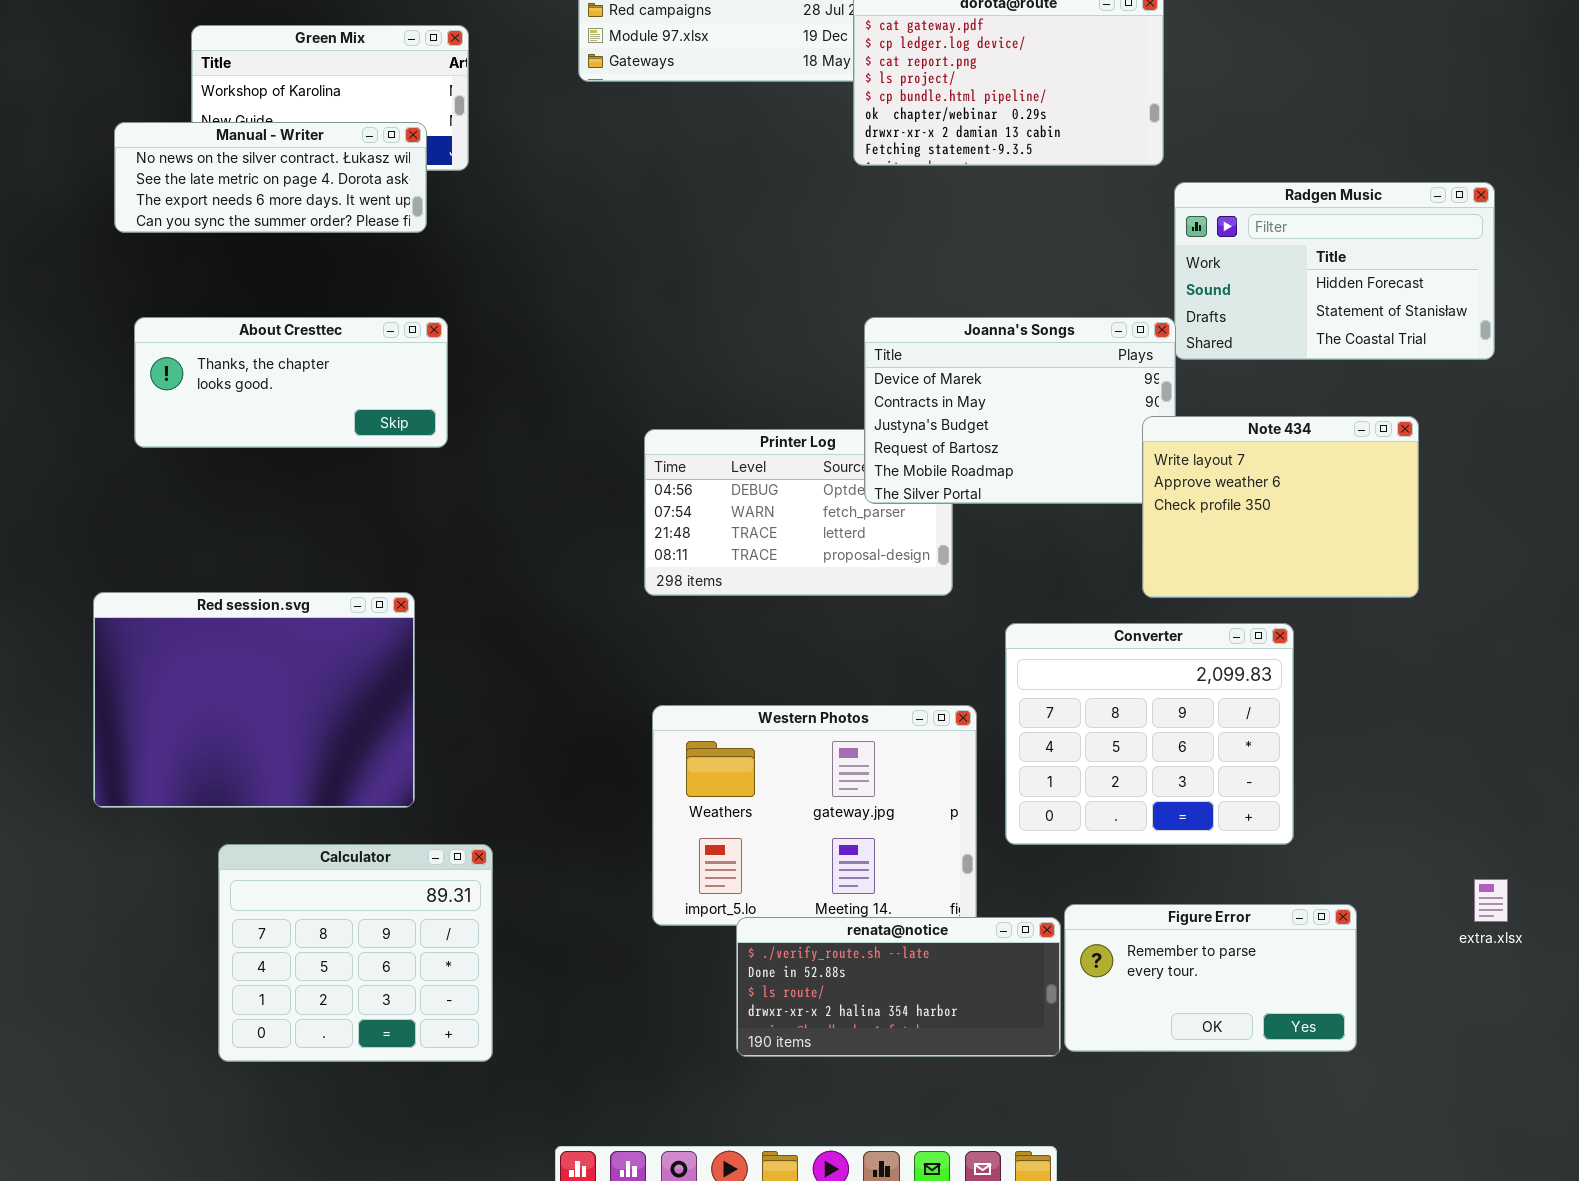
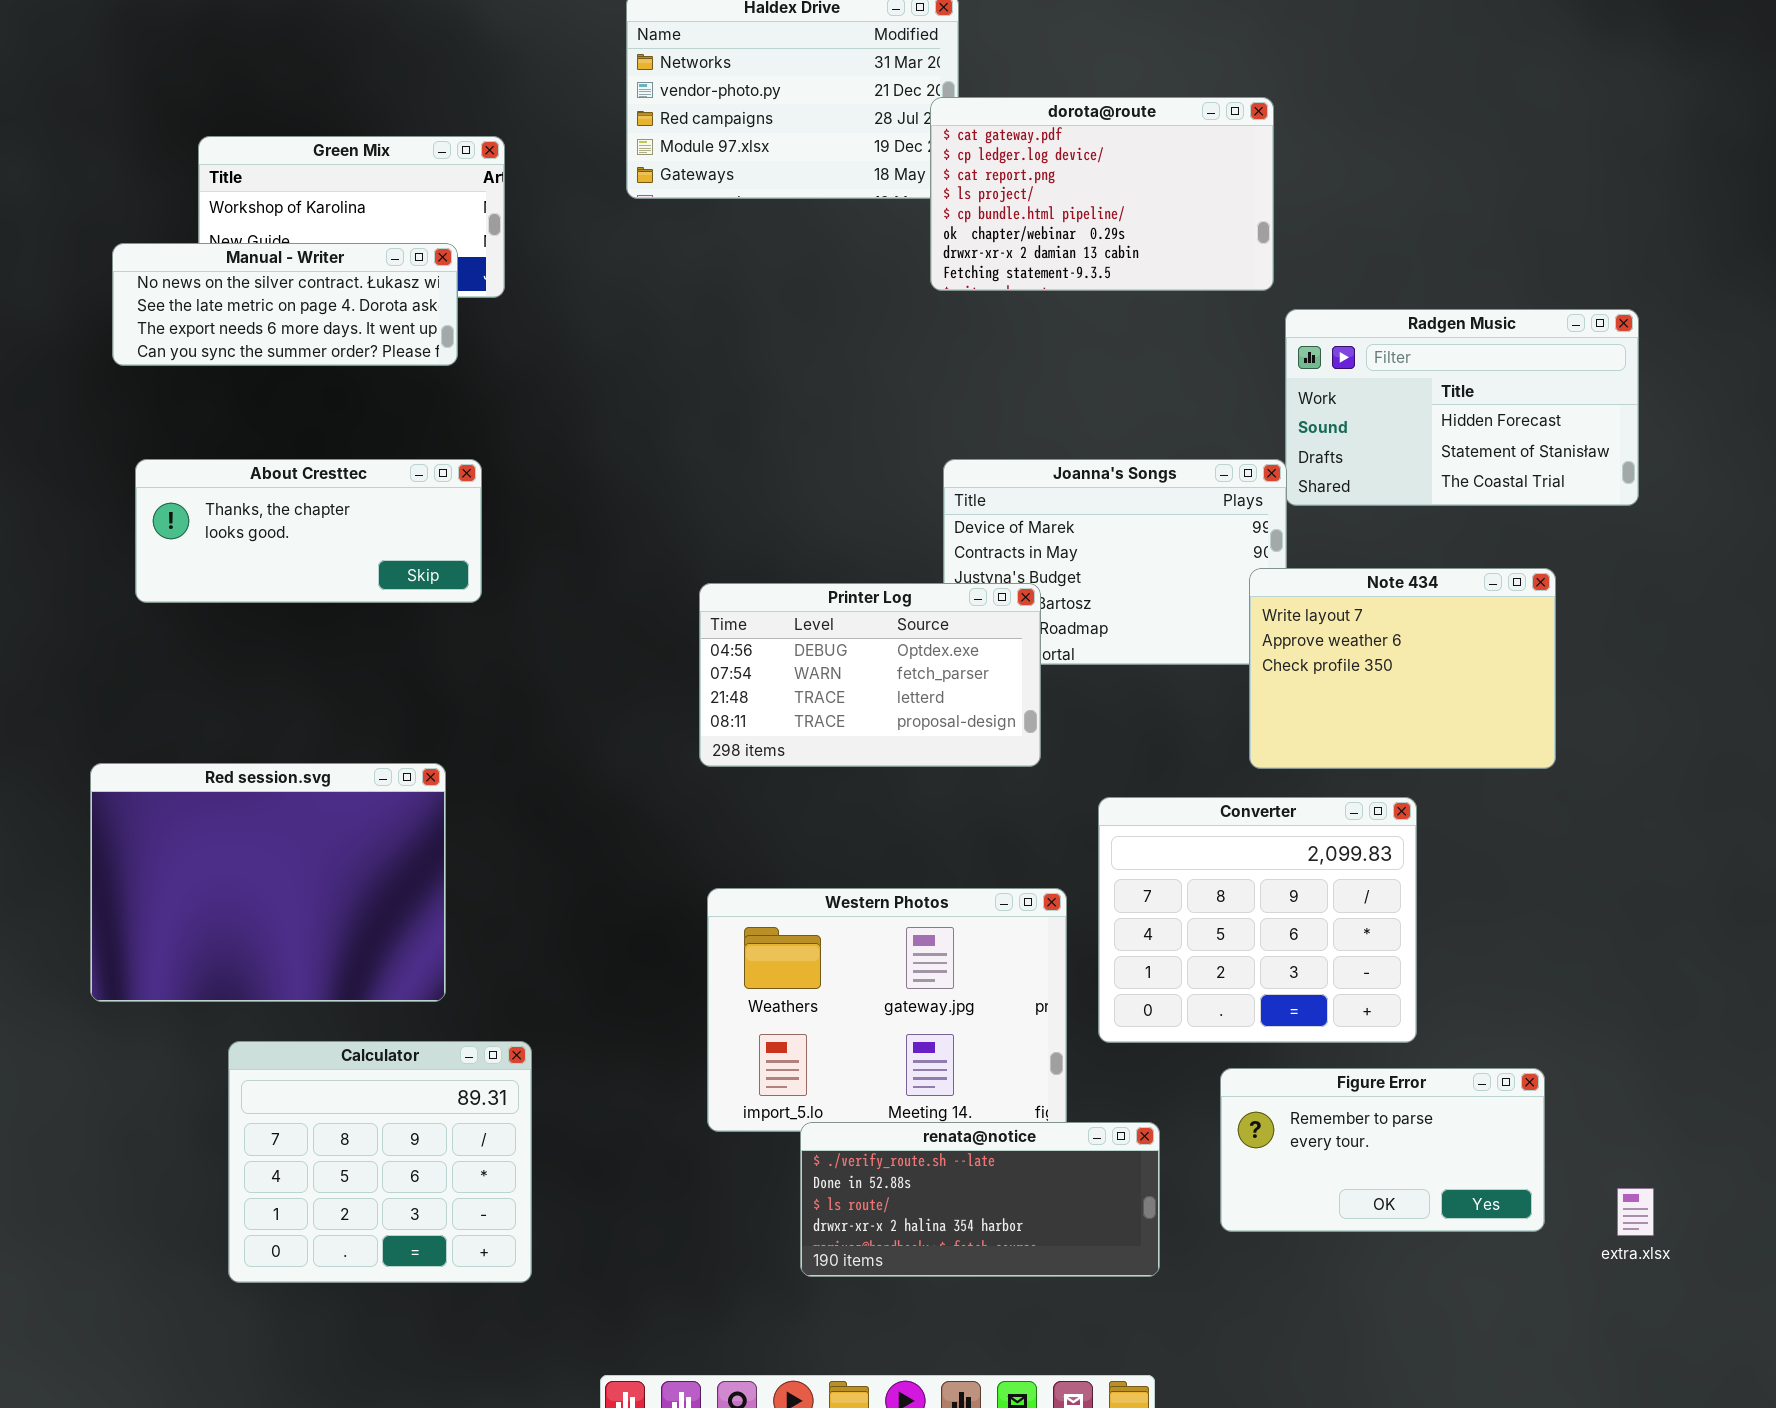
Printer Log: [644,429,953,596] -> [699,583,1041,767], raised
extra.xlsx: [1474,879,1508,922] -> [1617,1188,1654,1236], moved
Figure Error: [1064,904,1357,1052] -> [1220,1068,1545,1232], moved

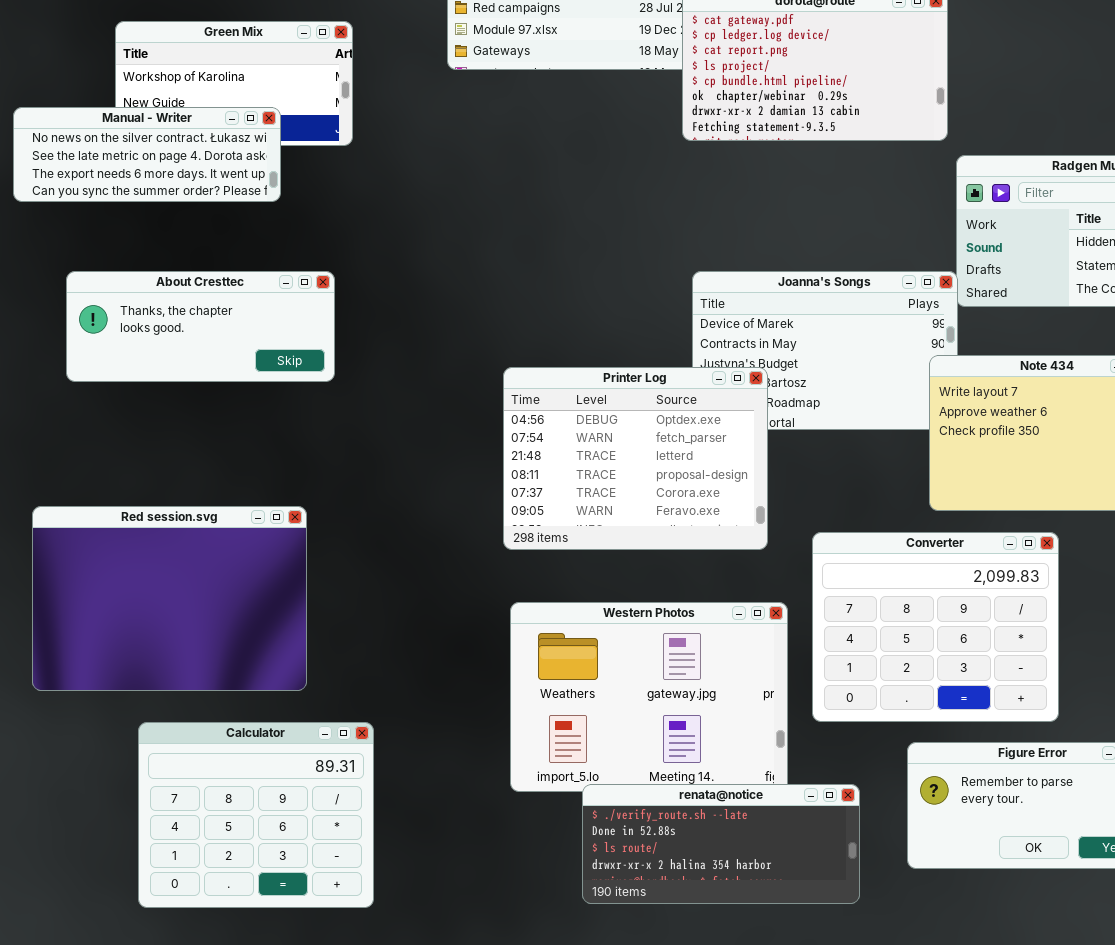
Manual - Writer: [112,243,458,366] -> [13,107,281,202], moved
Printer Log: [699,583,1041,767] -> [503,367,768,550], resized

